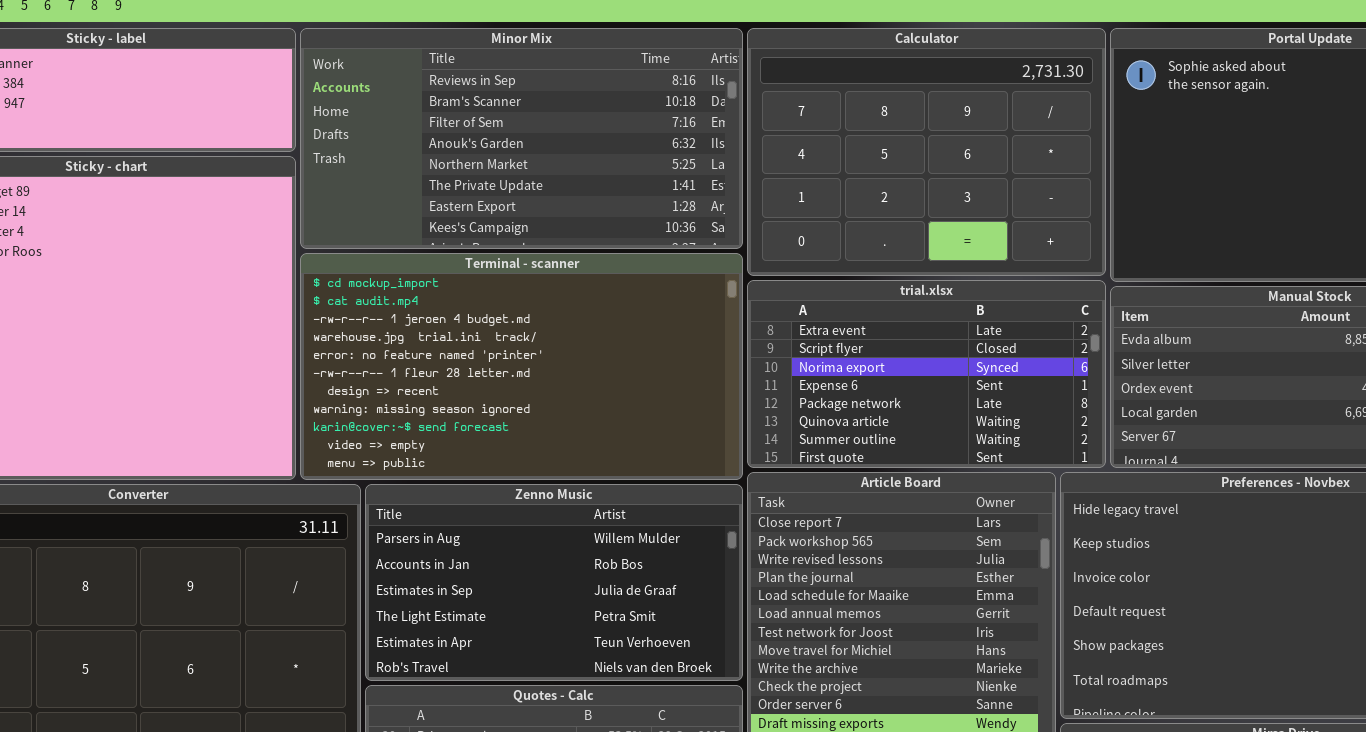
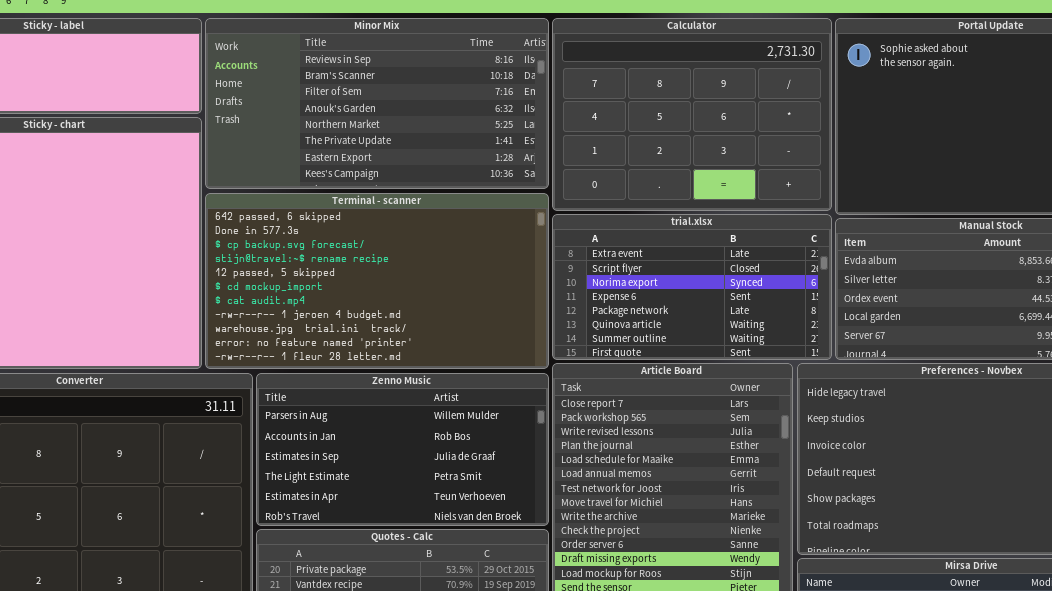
Terminal - scanner: [300,253,743,480] -> [205,193,549,369], scrolled up 5 rows

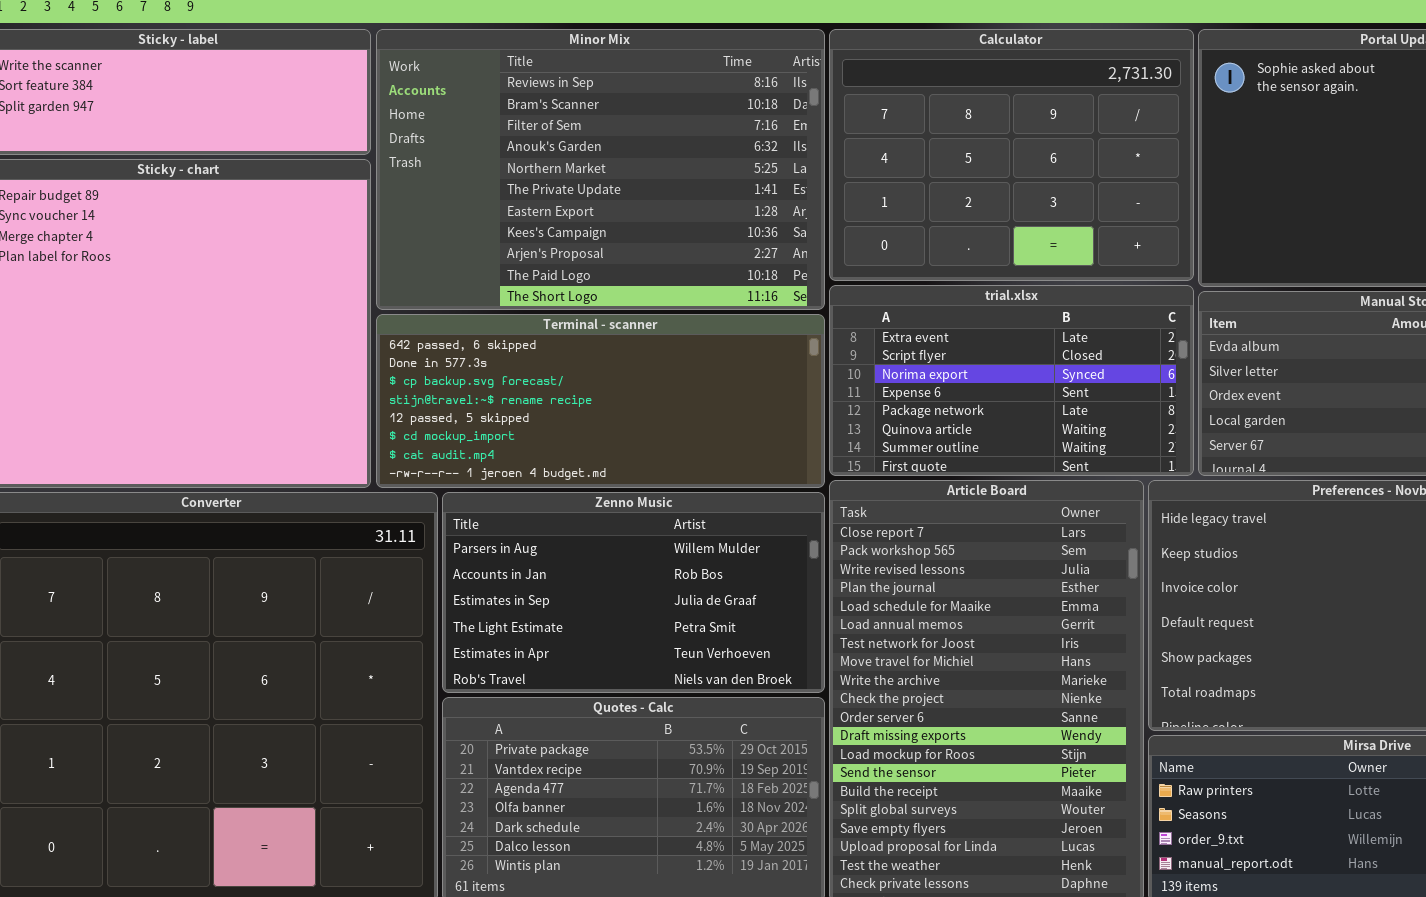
Minor Mix: [205,18,549,189] -> [376,29,825,310], resized
Terminal - scanner: [205,193,549,369] -> [376,314,825,488], resized

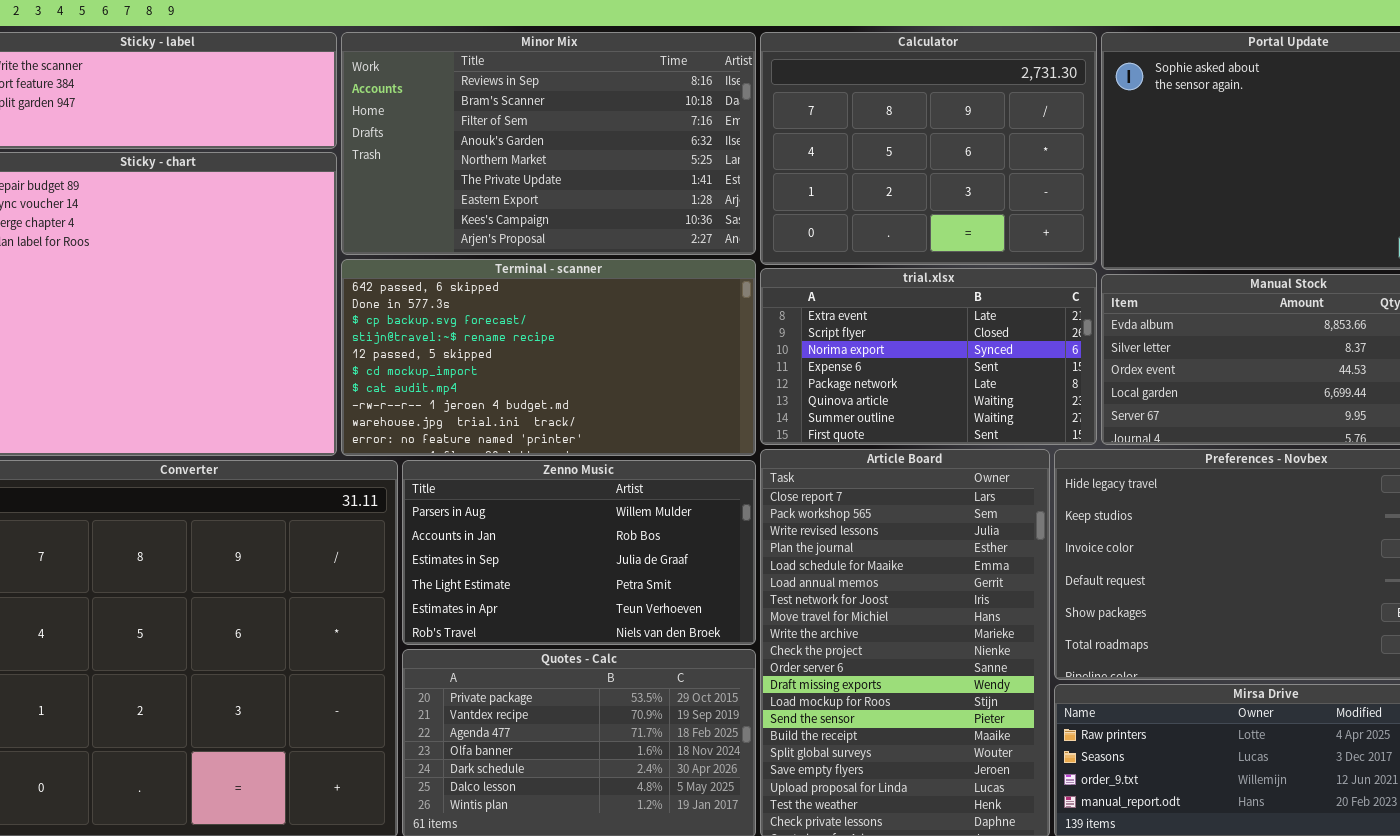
Minor Mix: [376,29,825,310] -> [341,32,756,255], resized
Terminal - scanner: [376,314,825,488] -> [341,259,756,456], resized

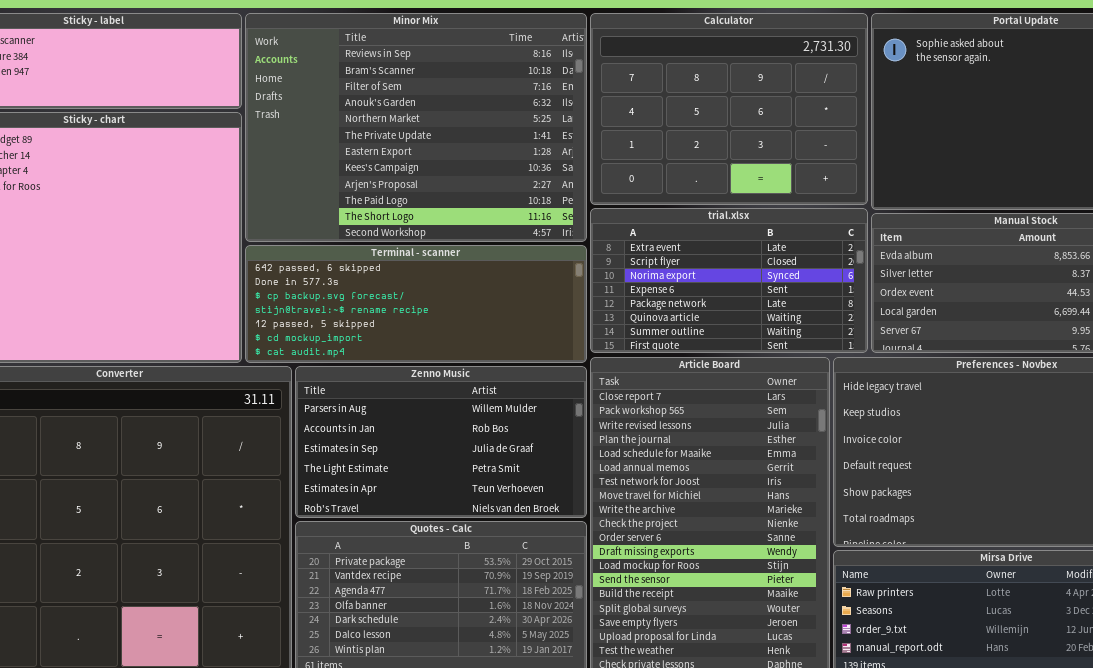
Minor Mix: [341,32,756,255] -> [245,13,587,242], resized
Terminal - scanner: [341,259,756,456] -> [245,245,587,363], resized

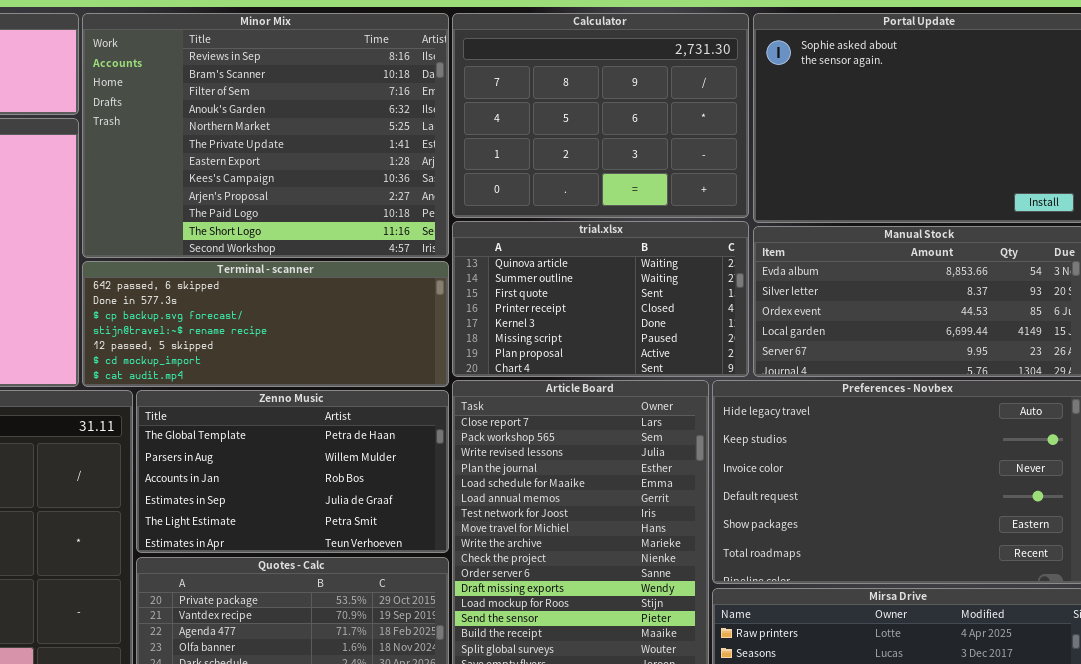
trial.xlsx: [590,208,868,353] -> [452,221,749,377], scrolled down 5 rows
Zenno Music: [295,366,587,518] -> [136,390,449,553], scrolled up 1 row

